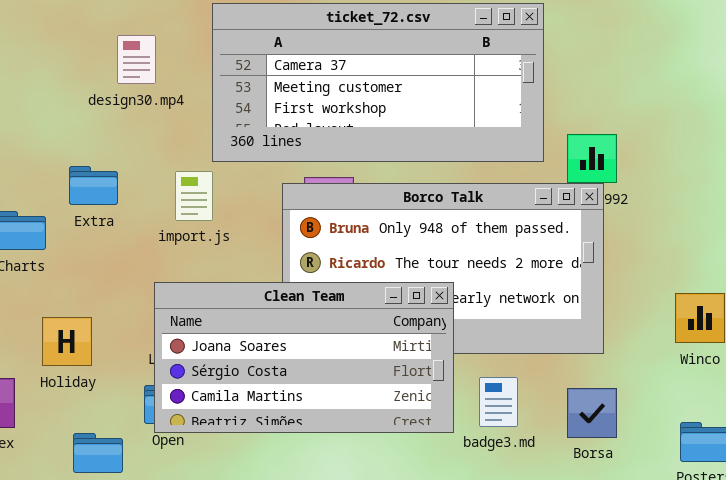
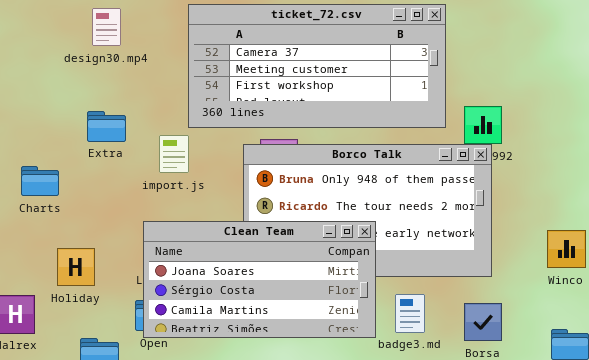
design30.mp4: [117,35,156,84] -> [92,8,121,46], moved
Extra: [69,166,118,205] -> [87,111,126,142], moved

